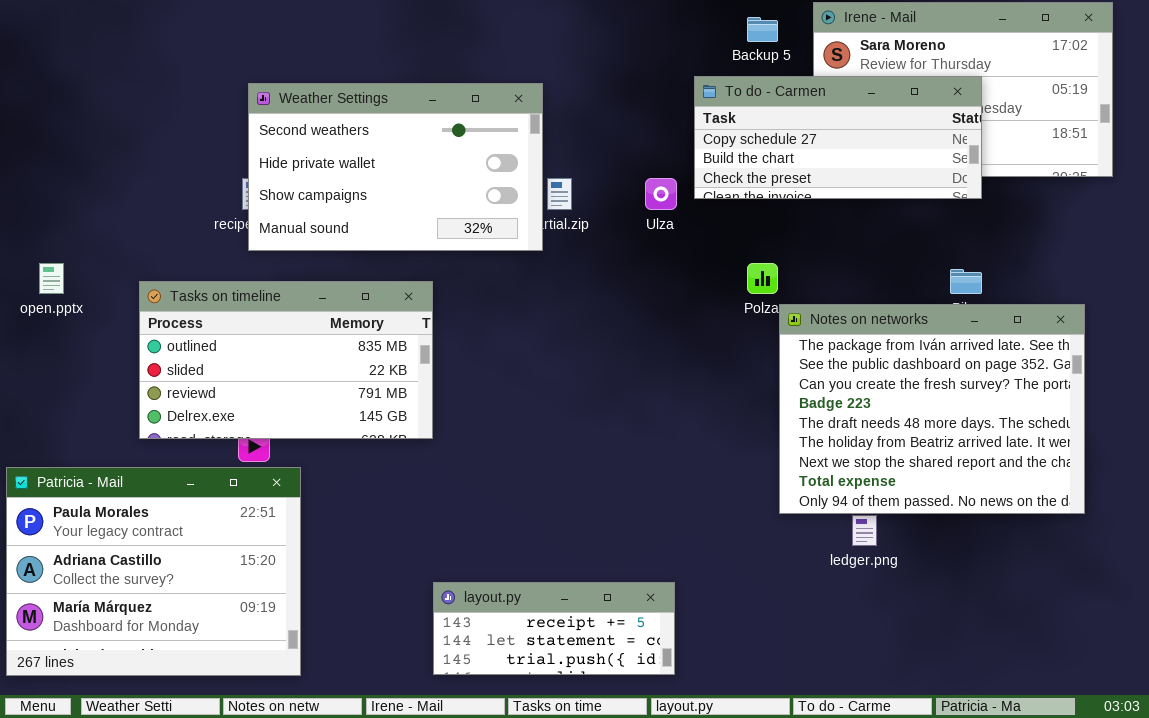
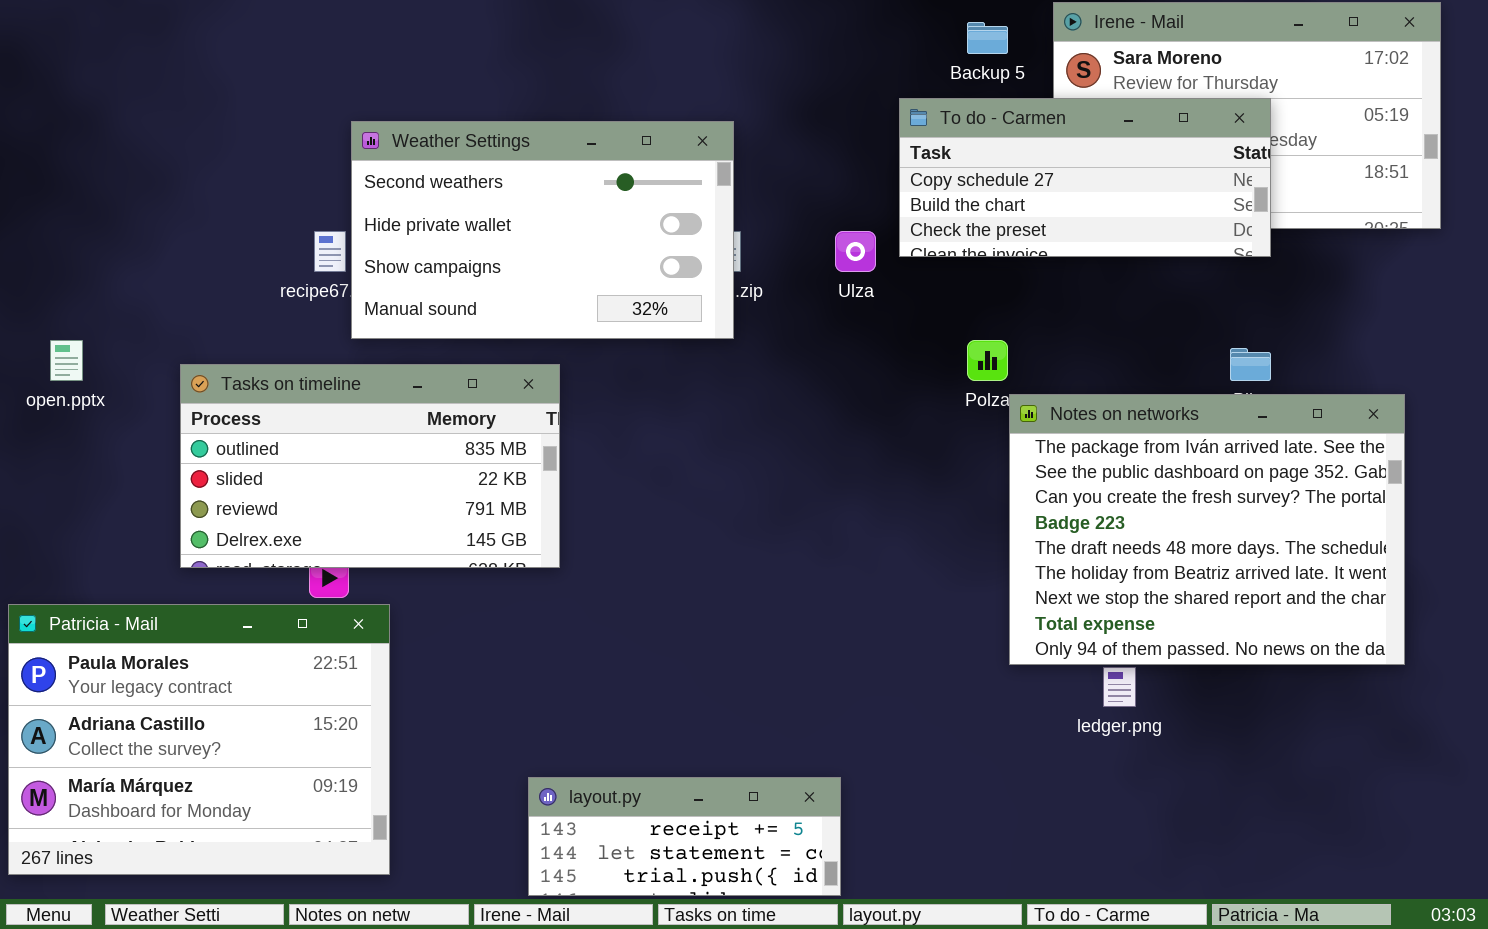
Weather Settings: [248,83,543,251] -> [351,121,734,339], moved
layout.py: [433,582,675,675] -> [528,777,841,896], moved

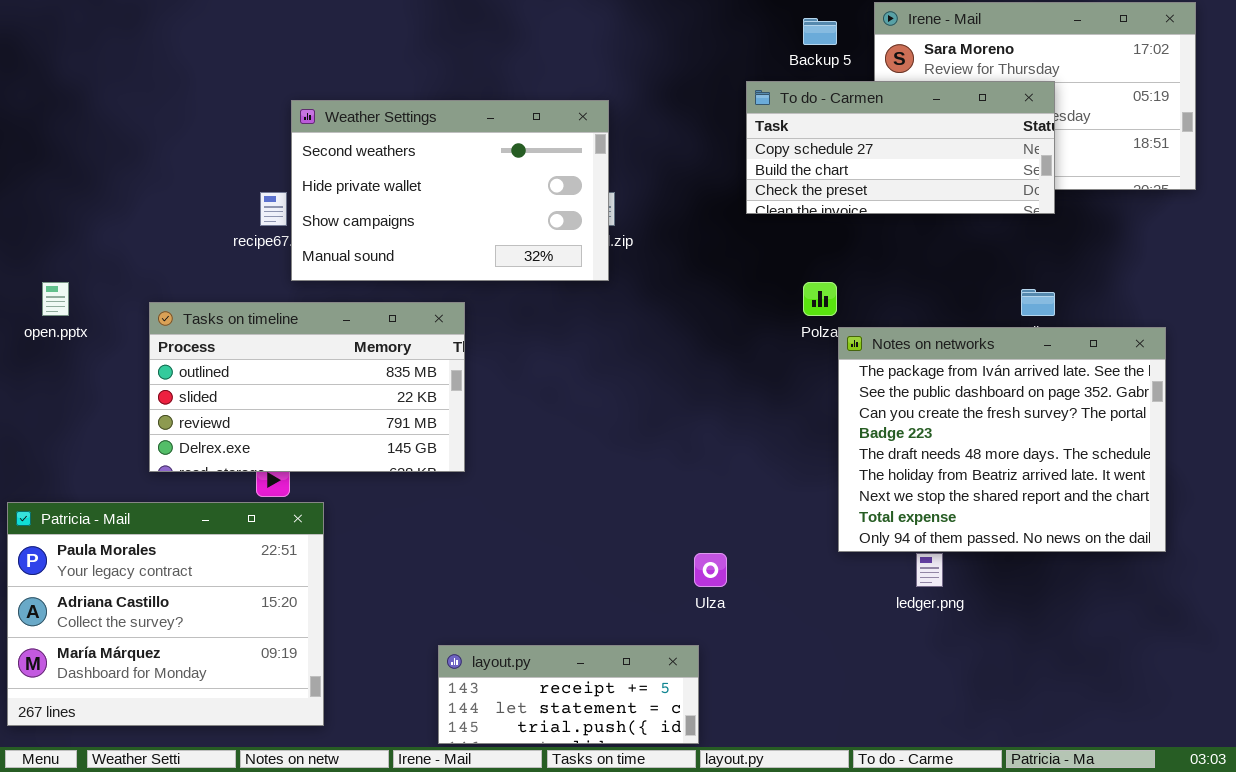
Ulza: [835,231,876,272] -> [694,553,727,587], moved

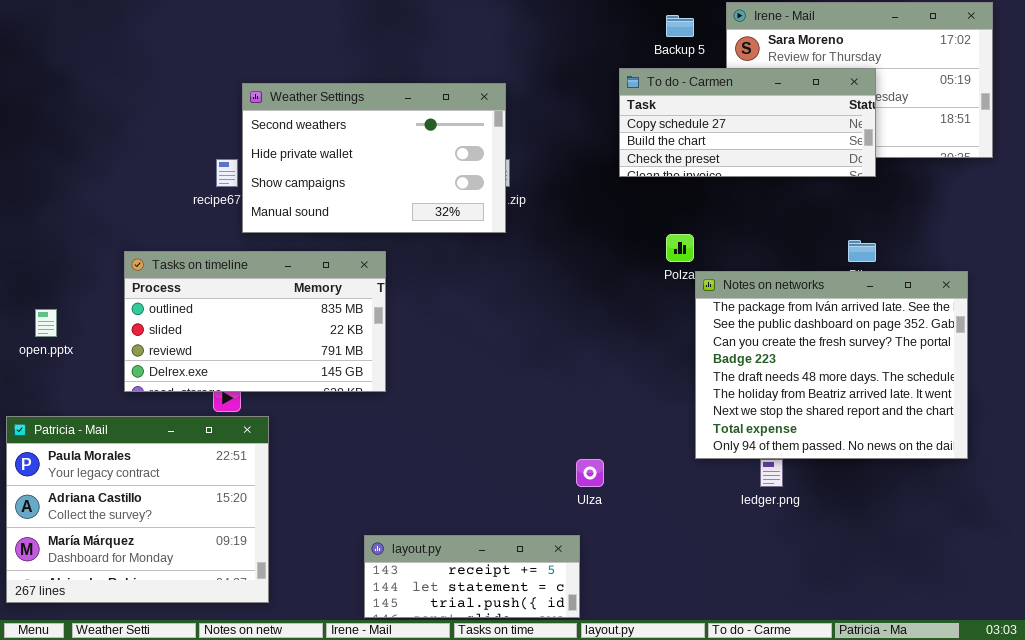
open.pptx: [42,282,69,316] -> [35,309,57,337], moved

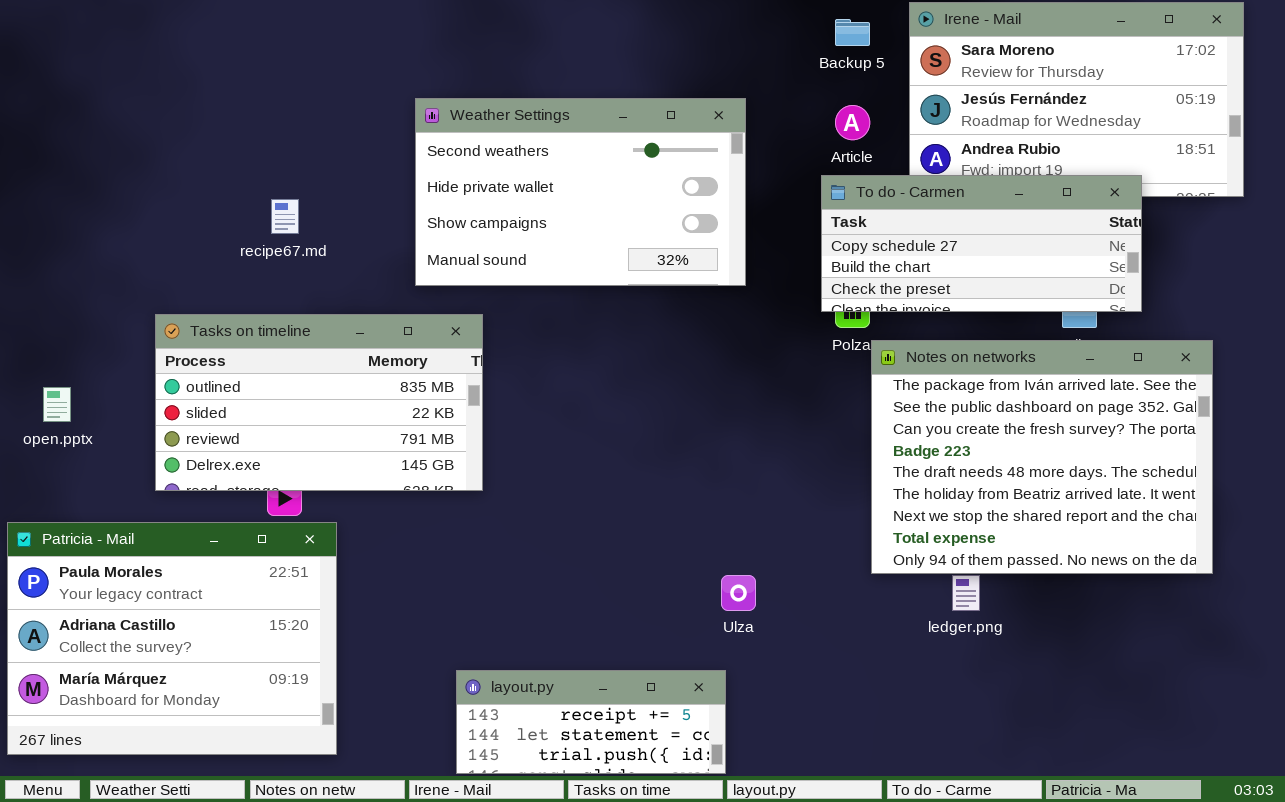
To do - Carmen: [619,68,876,177] -> [821,175,1142,312], moved
Weather Settings: [242,83,506,233] -> [415,98,746,286], moved

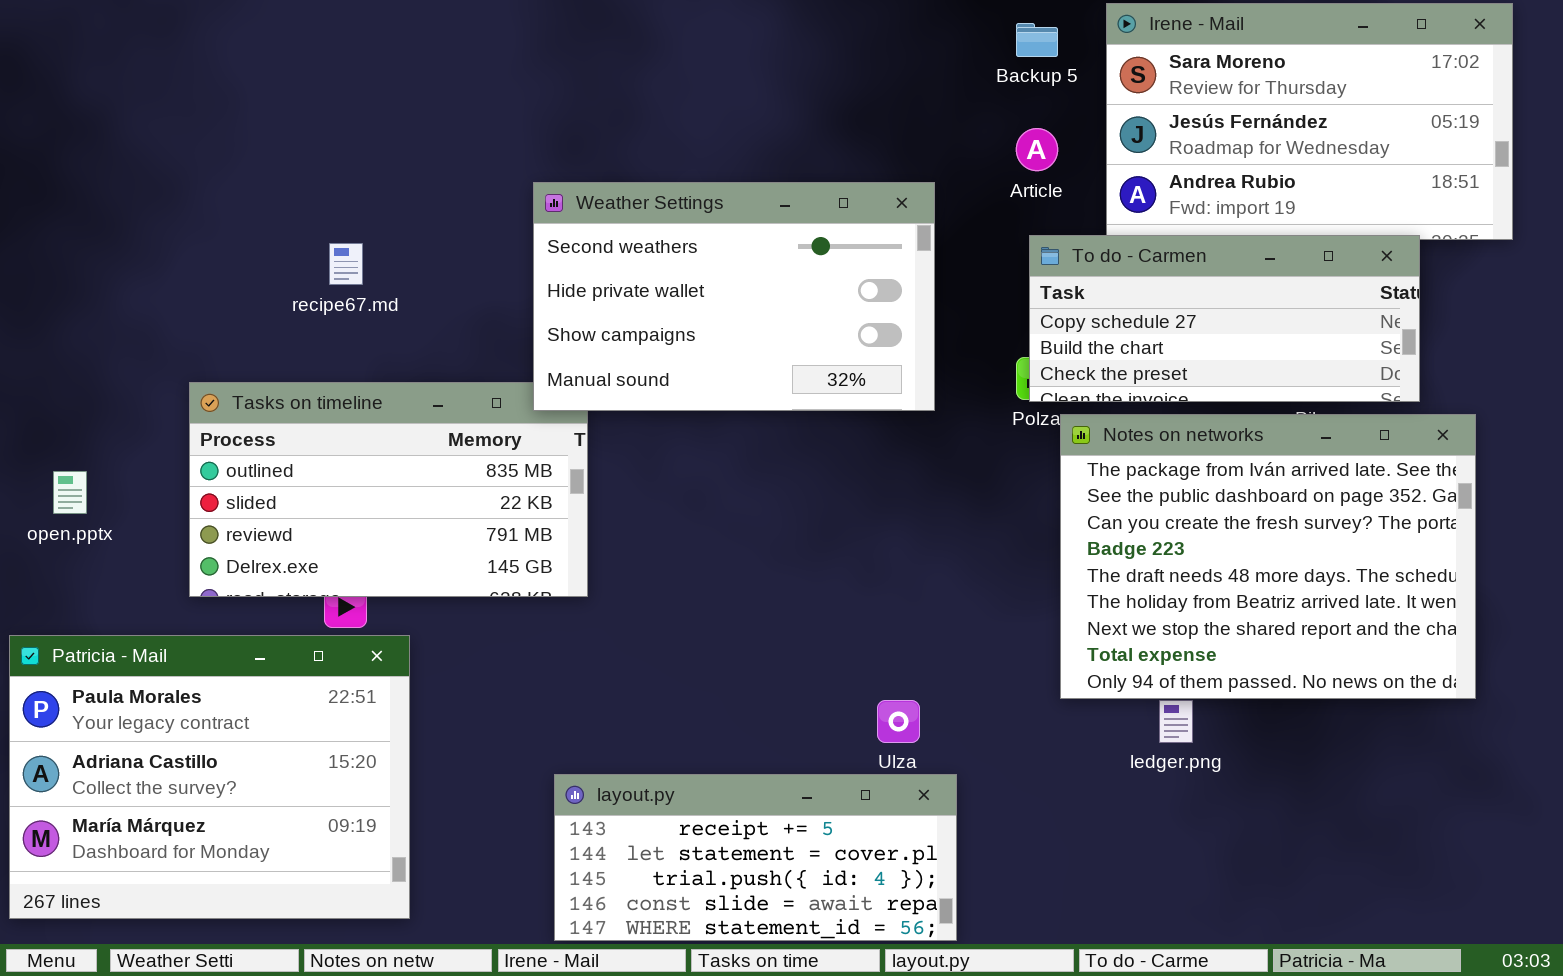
Weather Settings: [415,98,746,286] -> [533,182,935,411], moved
To do - Carmen: [821,175,1142,312] -> [1029,235,1420,402], moved
layout.py: [456,670,726,774] -> [554,774,957,941], resized

